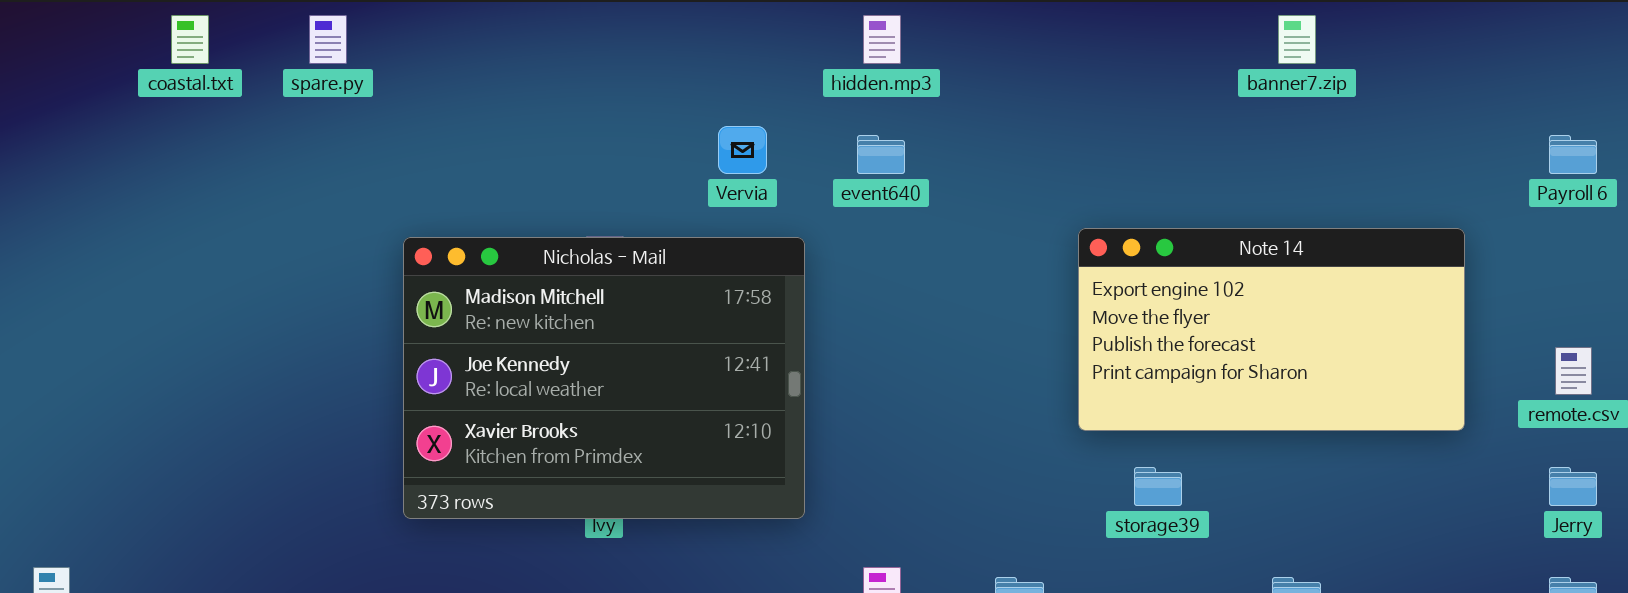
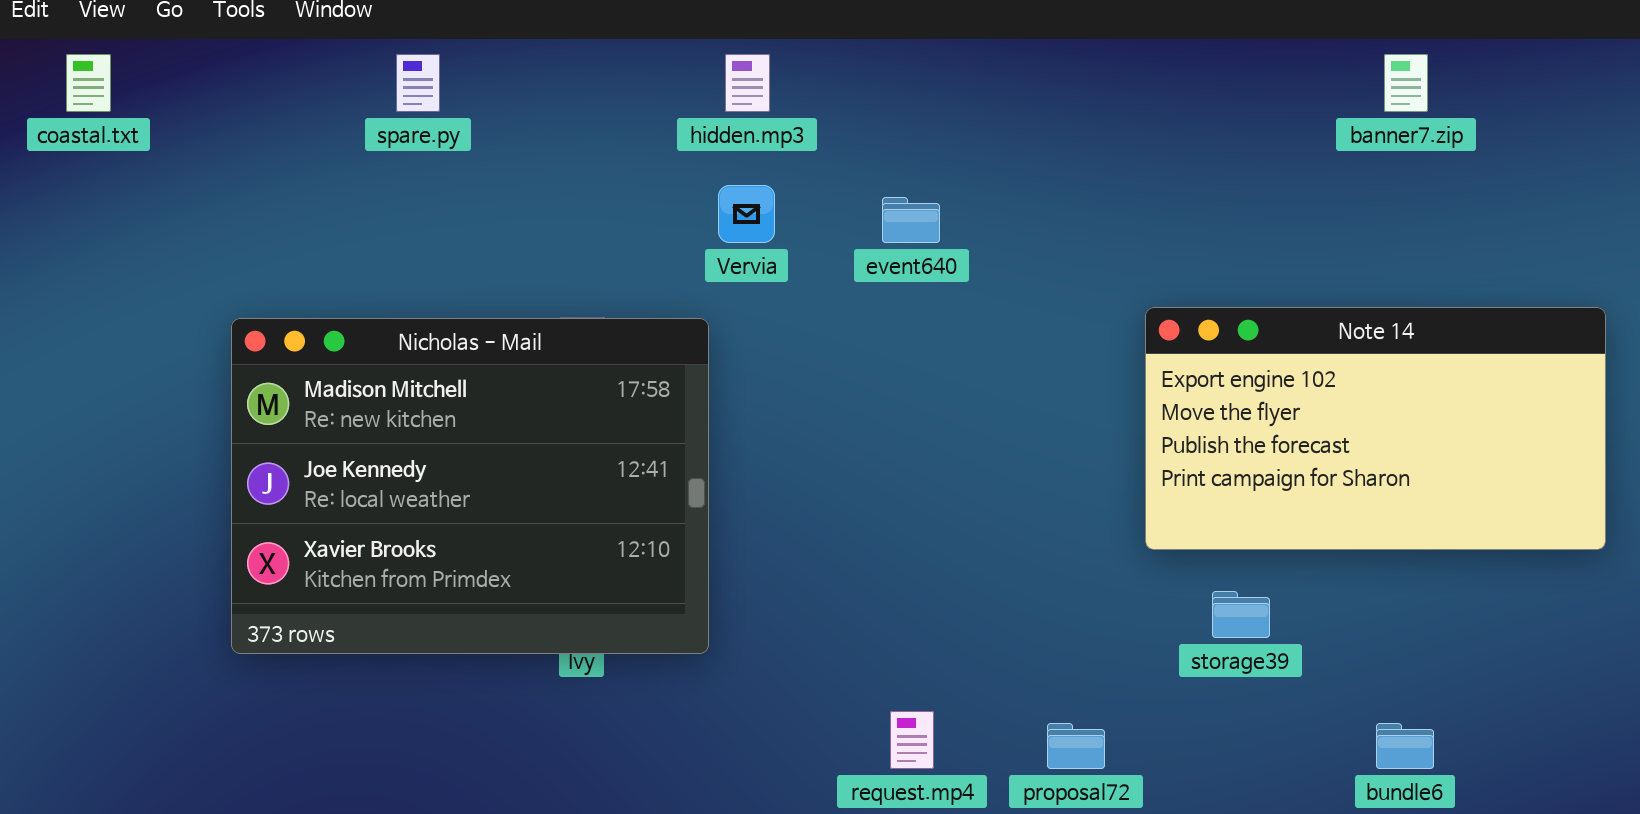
spare.py: [309,15,347,64] -> [396,54,440,112], moved
hidden.mp3: [863,15,901,64] -> [725,54,770,112], moved
Nicholas - Mail: [403,237,805,519] -> [231,318,709,654], moved

